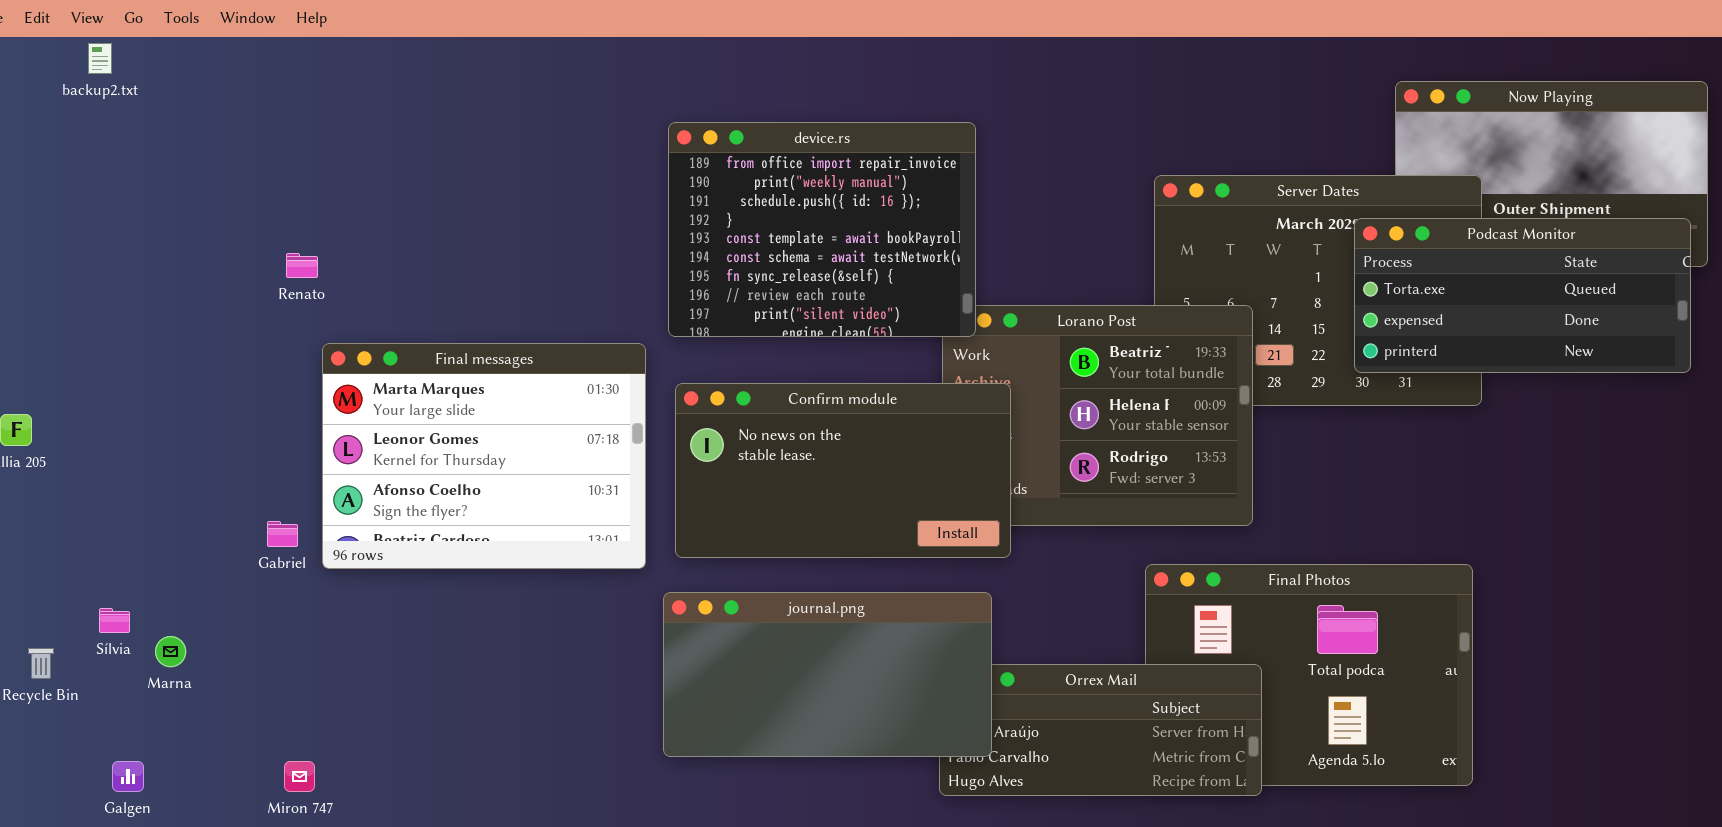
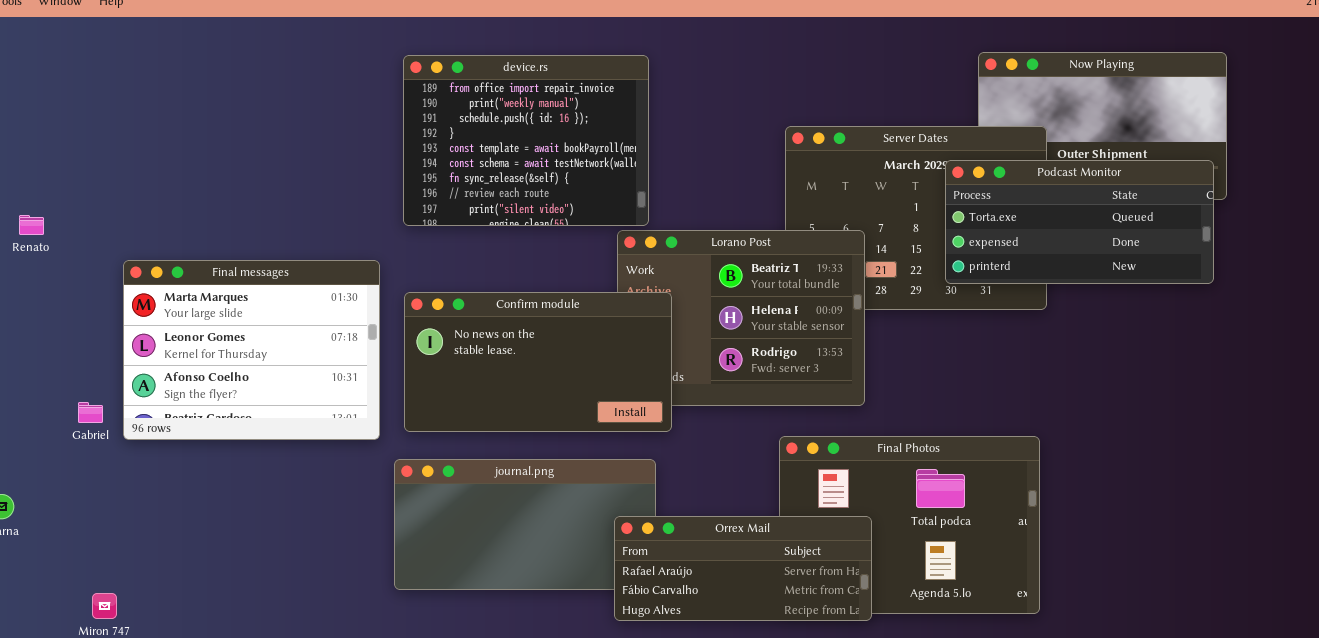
device.rs: [668,122,976,337] -> [403,55,649,226], moved
Renato: [286,253,318,278] -> [19,215,44,235], moved
Orrex Mail: [939,664,1262,796] -> [614,516,872,621], raised

